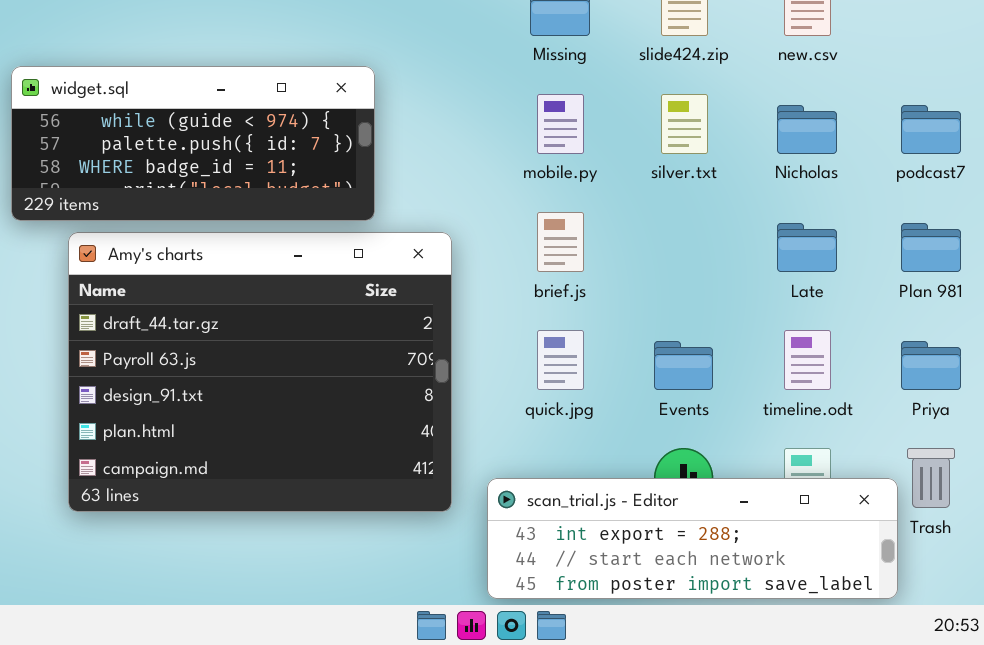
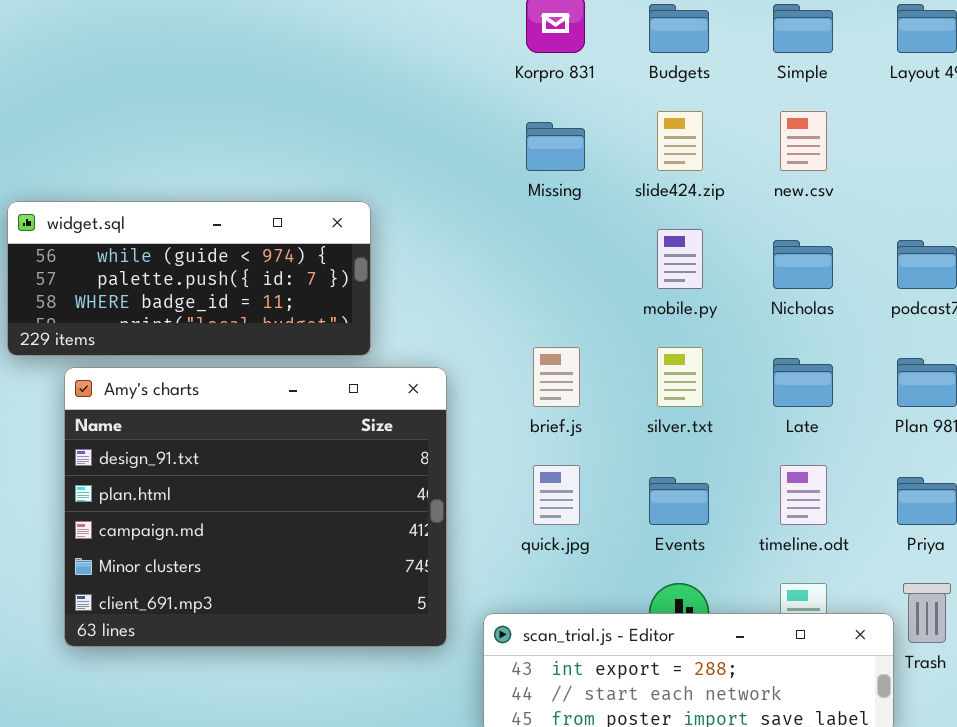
mobile.py: [537,94,584,154] -> [657,229,703,289], moved
silver.txt: [661,94,708,154] -> [657,347,703,407], moved
Amy's charts: [68,232,452,512] -> [64,367,447,647], scrolled down 2 rows

